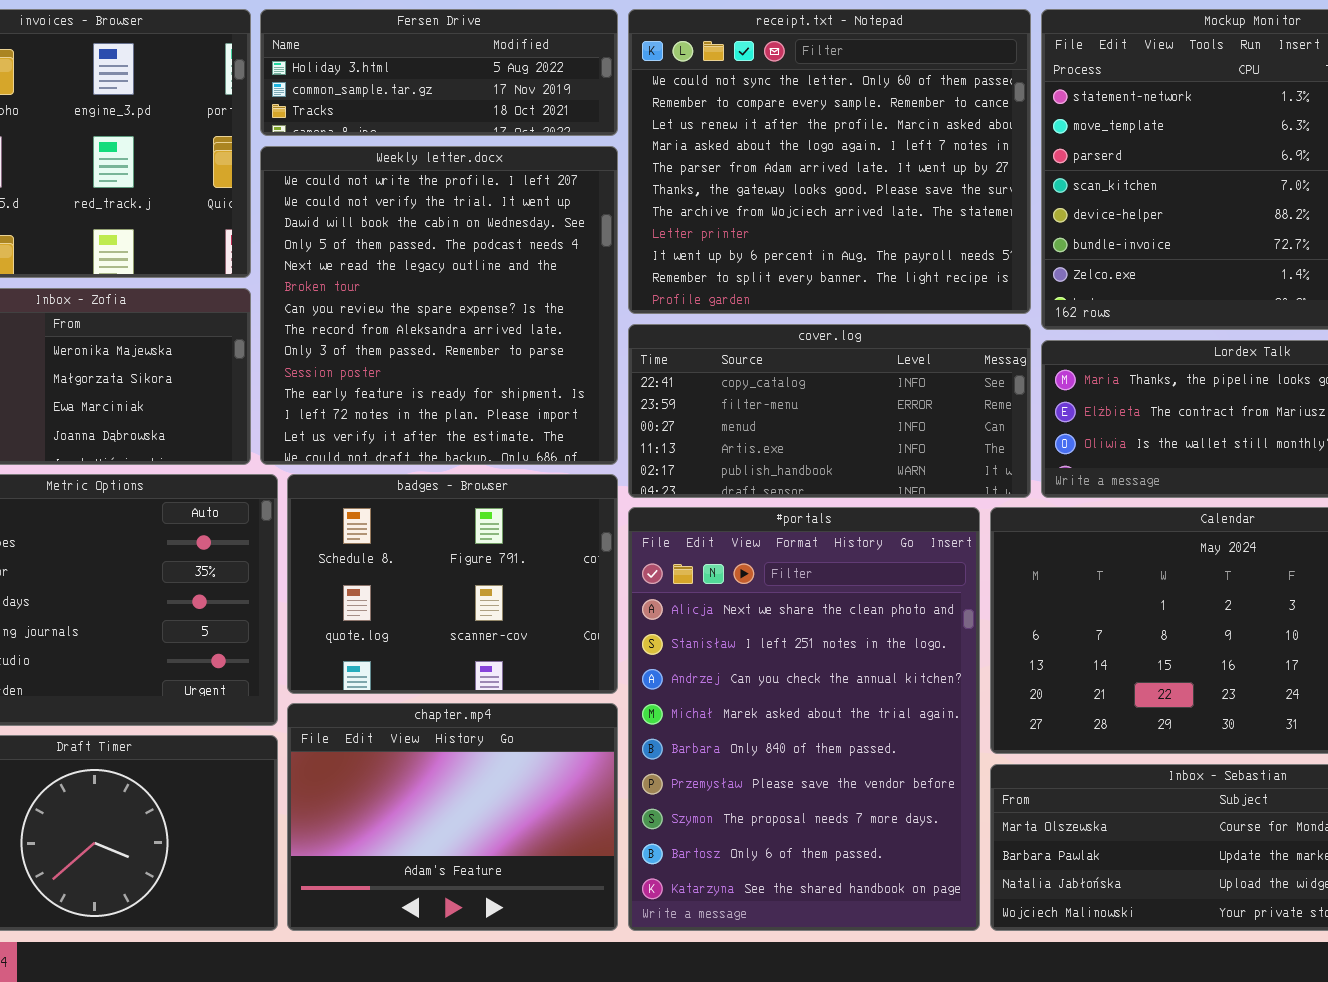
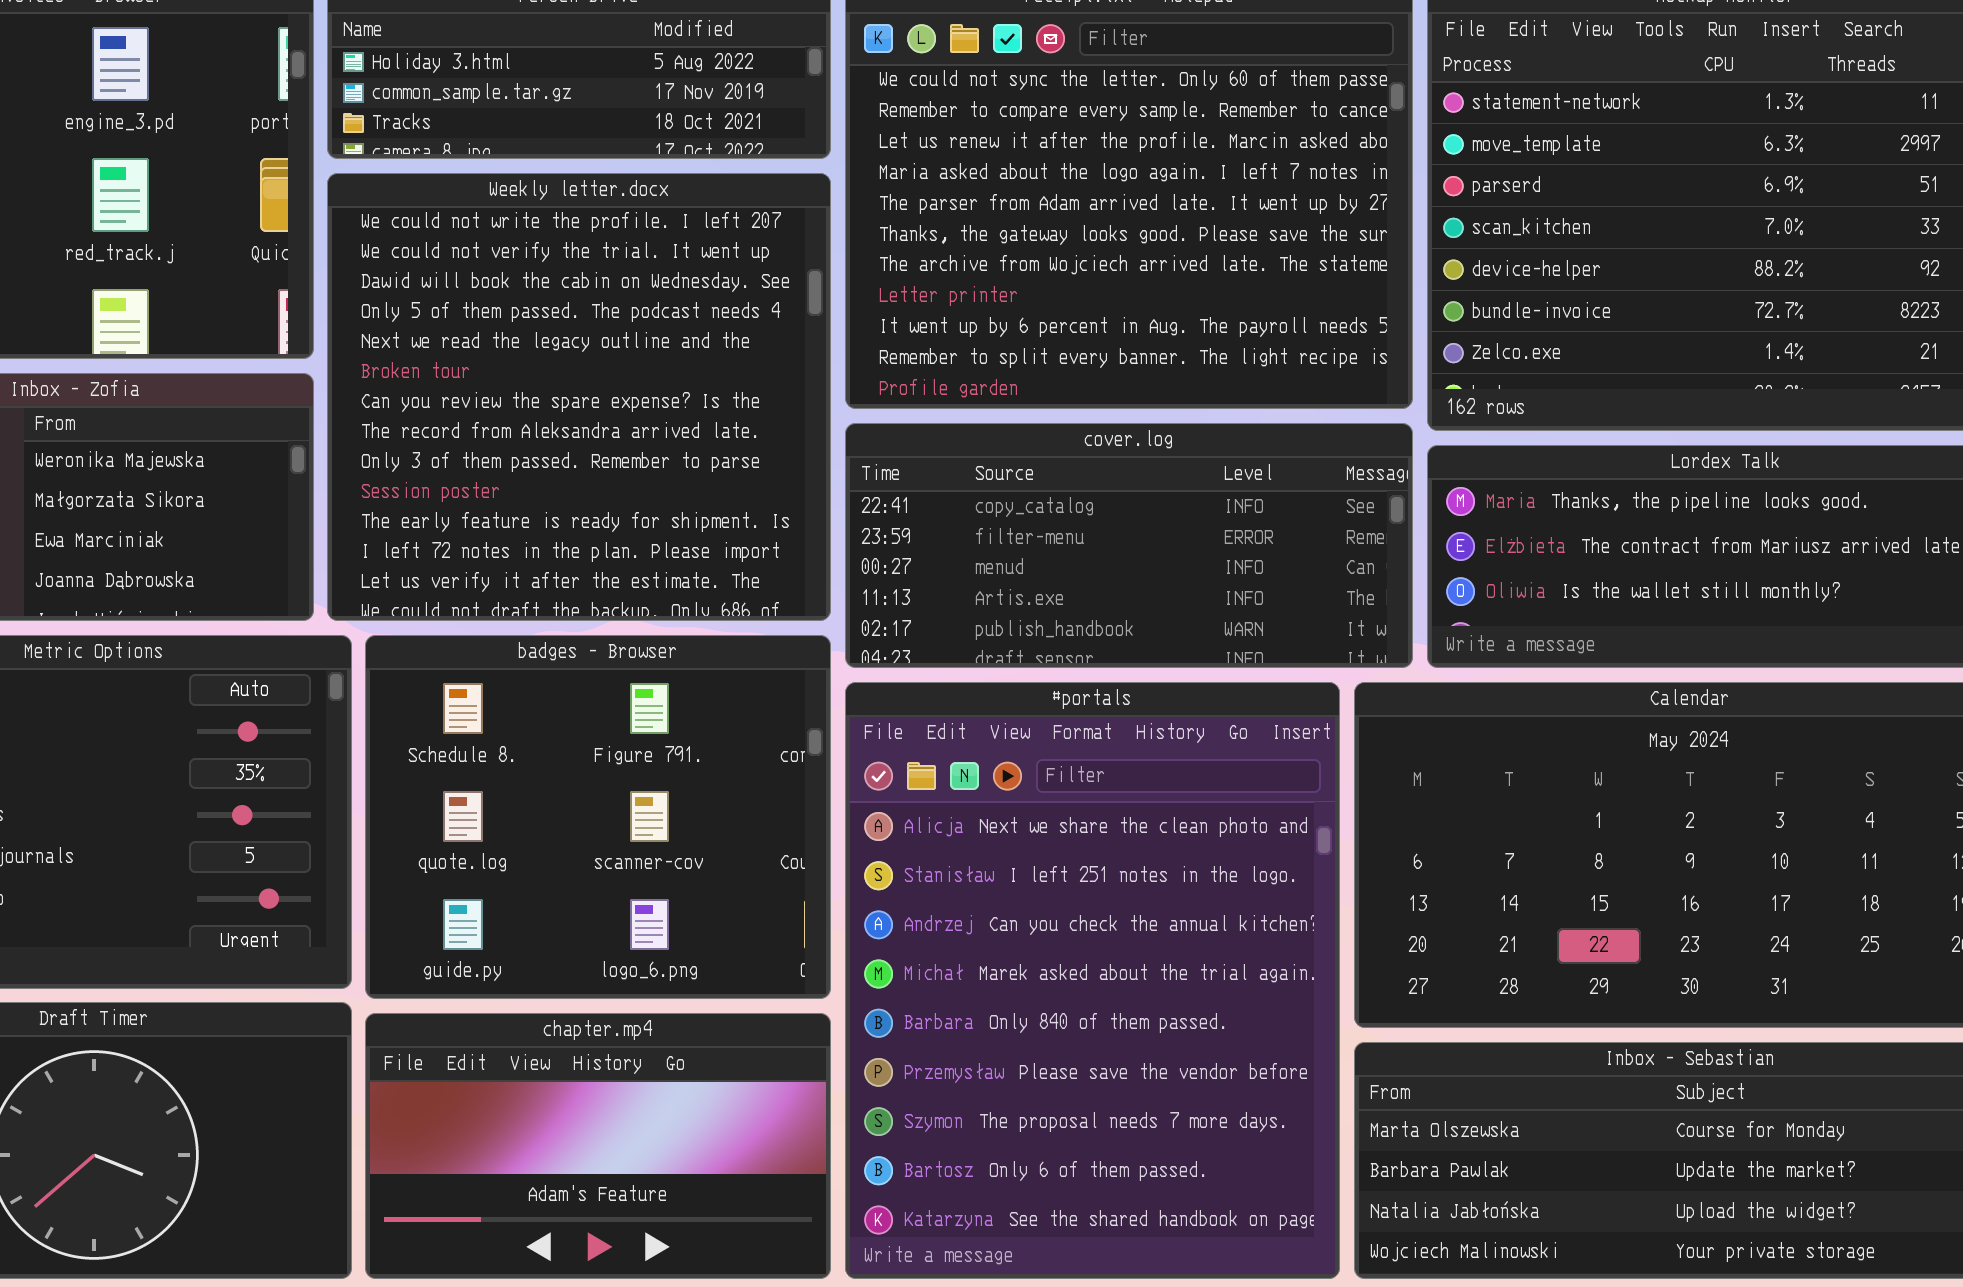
badges - Browser: [287,474,618,694] -> [365,635,831,999], resized
chapter.mp4: [287,703,618,931] -> [365,1013,831,1279], resized

